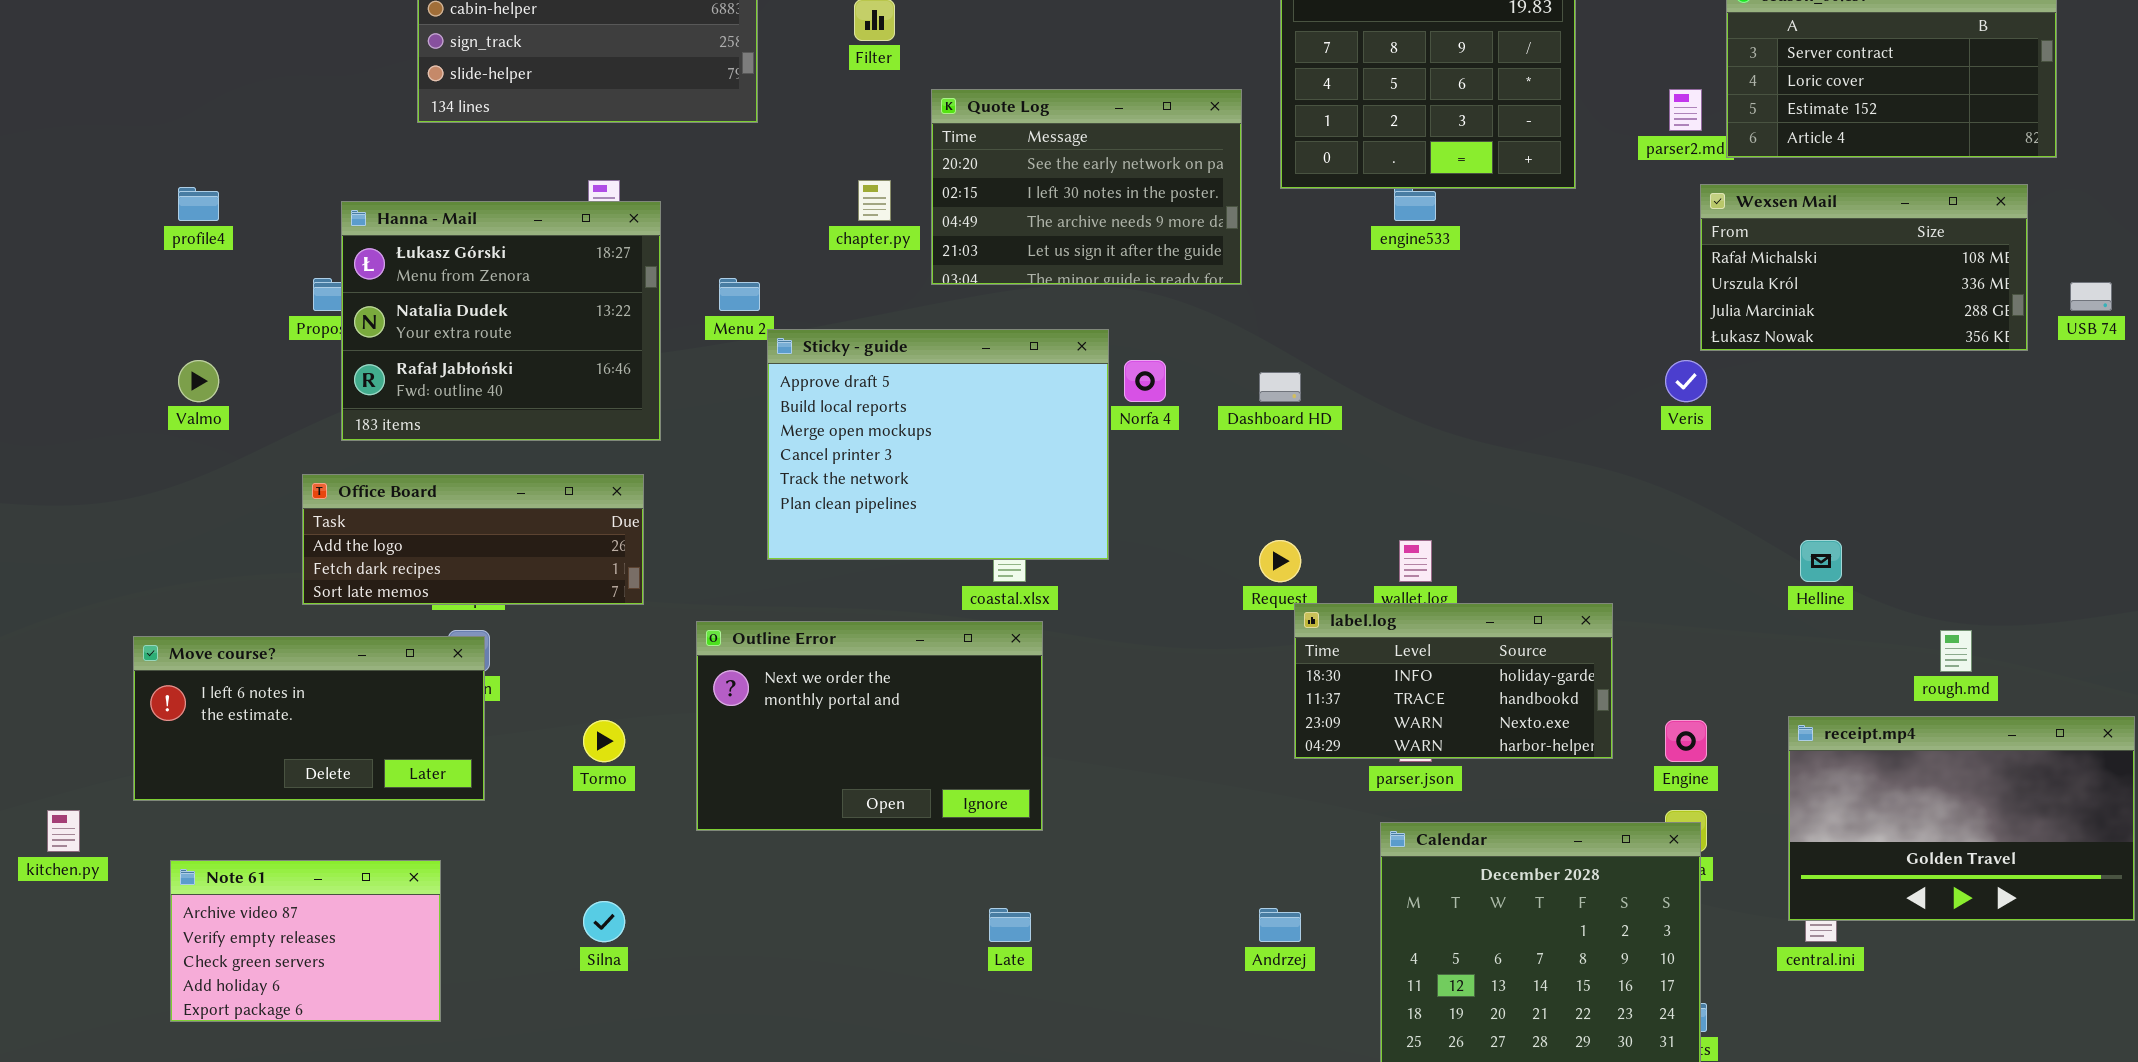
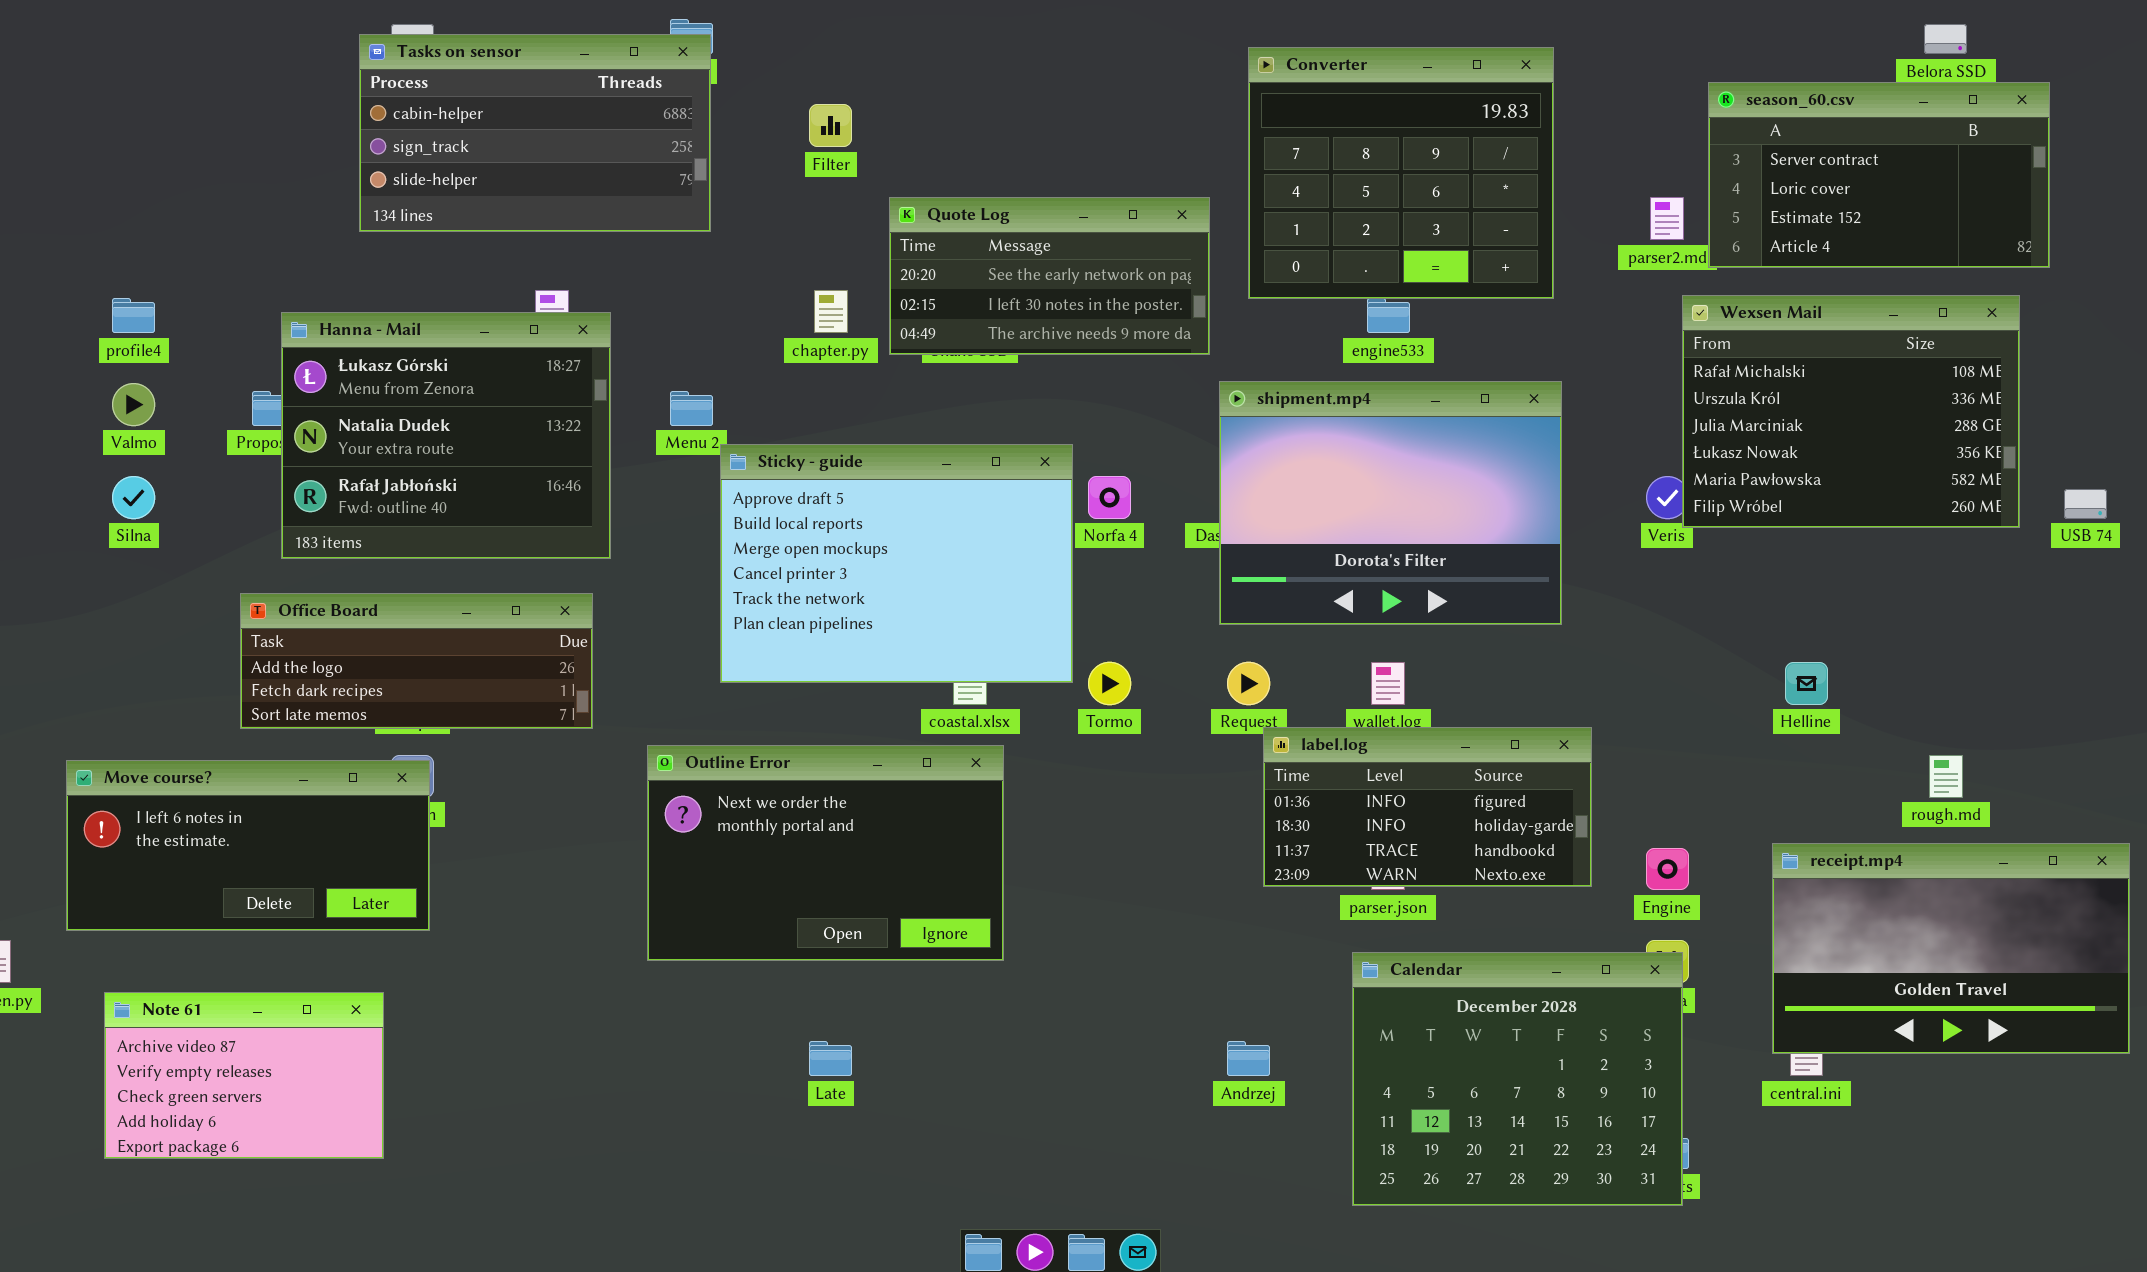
Quote Log: [931,89,1242,285] -> [889,197,1210,355], resized
Wexsen Mail: [1700,184,2028,351] -> [1682,295,2020,528], resized
shipment.mp4: none -> [1219,381,1562,625], opened
USB 74: [2070,282,2112,311] -> [2064,489,2107,519], moved
Valmo: [178,360,219,402] -> [112,383,155,426], moved
label.log: [1294,603,1613,759] -> [1263,727,1592,887], scrolled up 1 row
Tormo: [583,720,625,762] -> [1088,662,1131,705], moved
Silna: [583,901,625,942] -> [112,476,155,519], moved
Late: [989,908,1031,942] -> [809,1041,852,1076], moved

